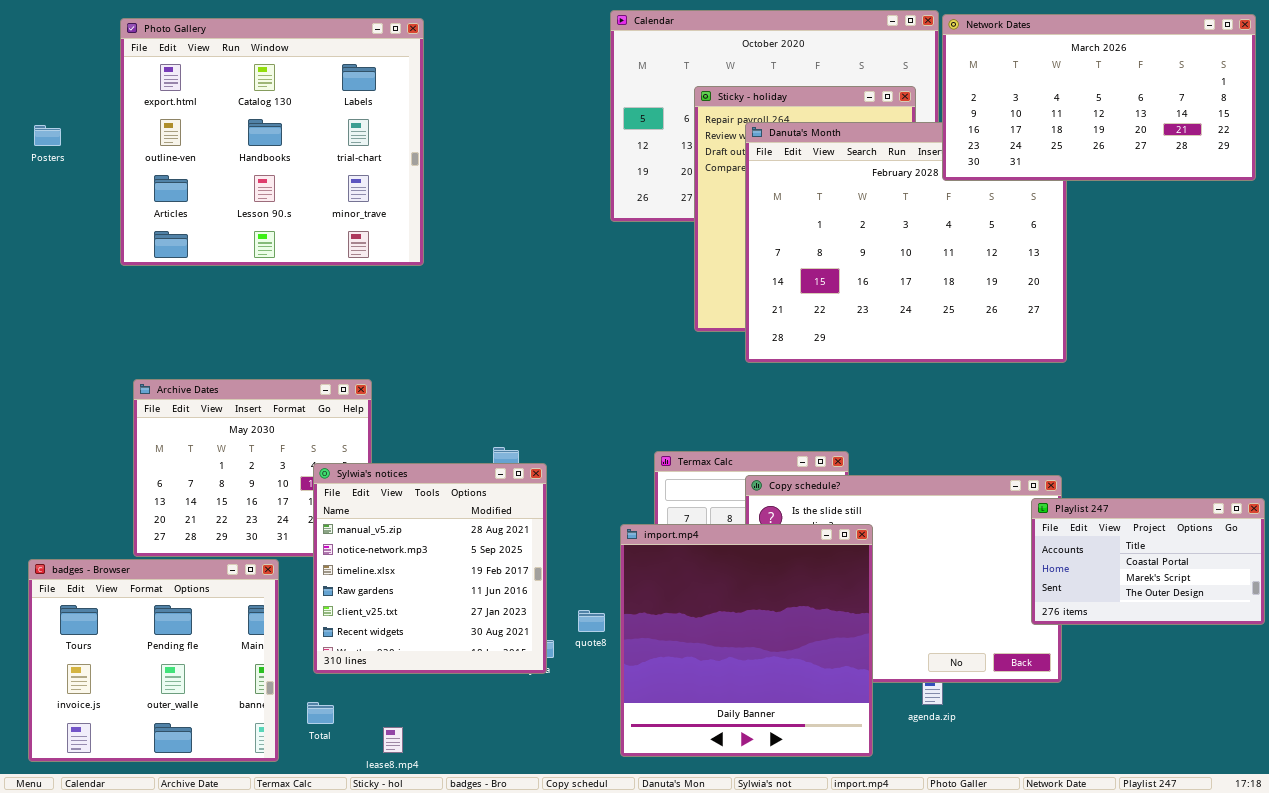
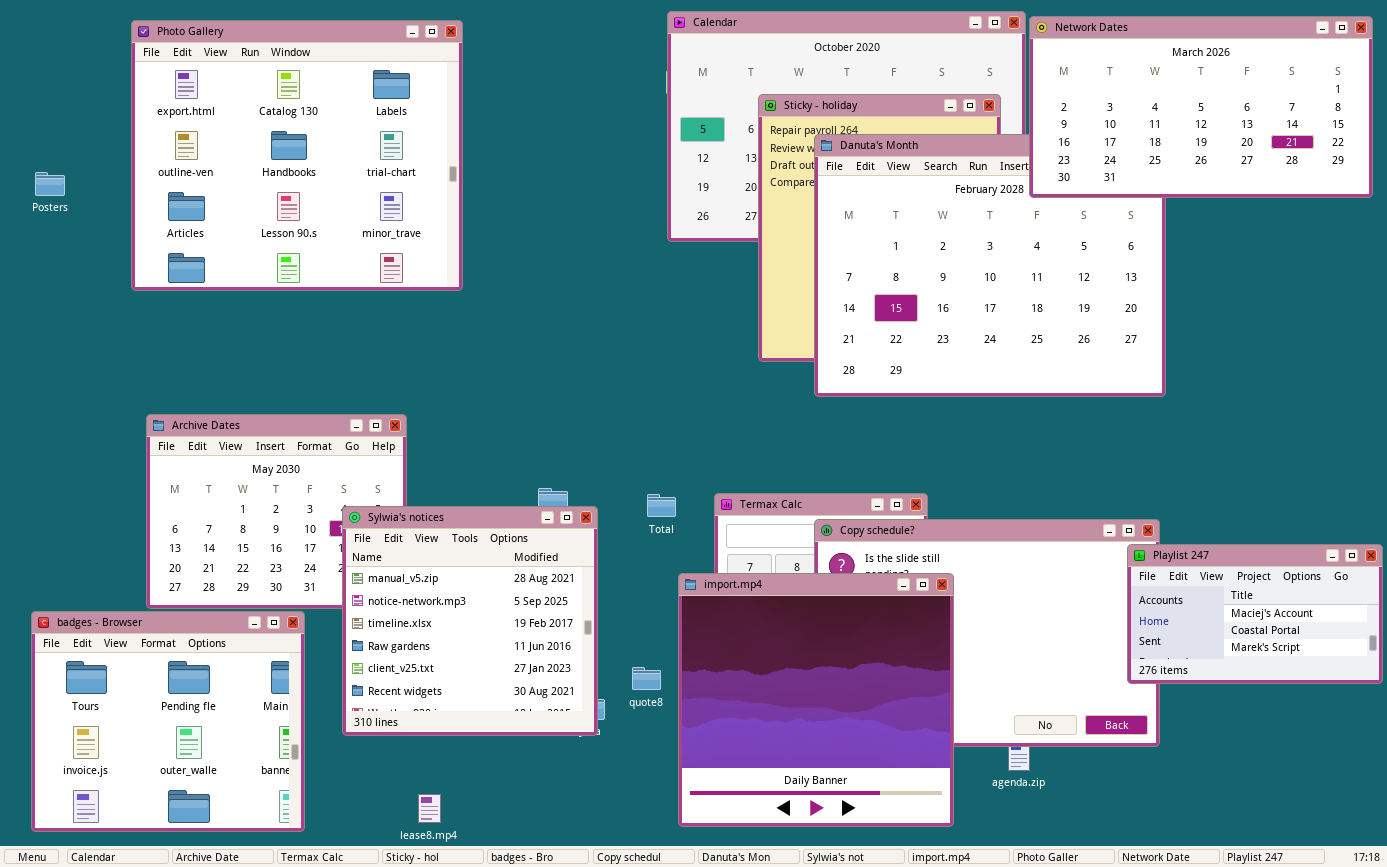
Posters: [34,125,61,146] -> [35,172,65,196], moved
Playlist 247: [1031,498,1265,625] -> [1127,544,1383,684], scrolled up 1 row
Total: [307,702,334,724] -> [647,494,676,517], moved

